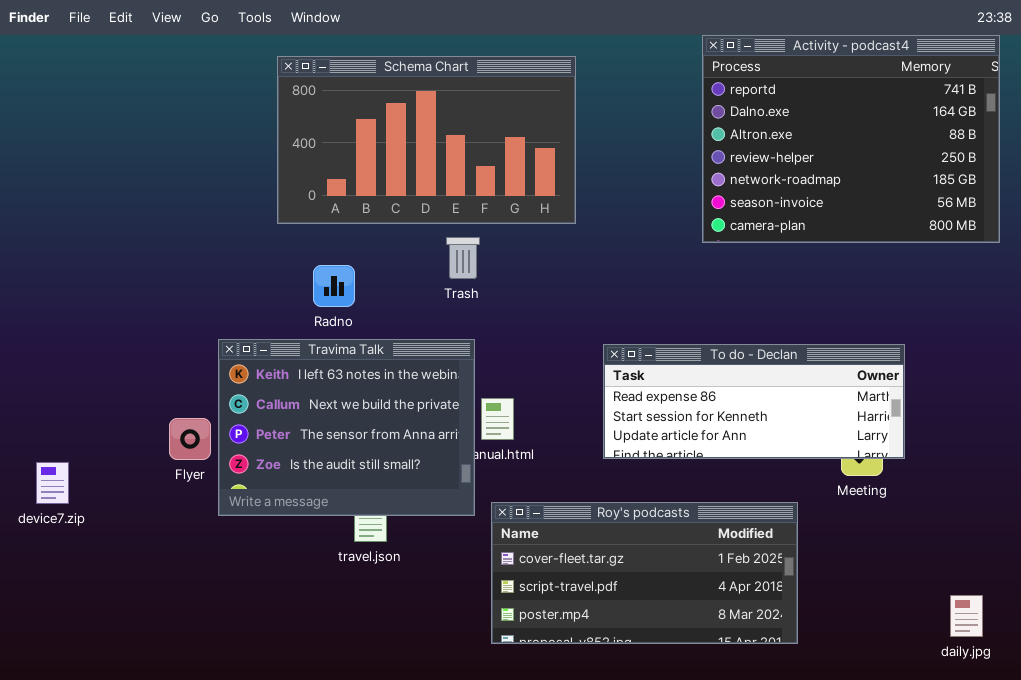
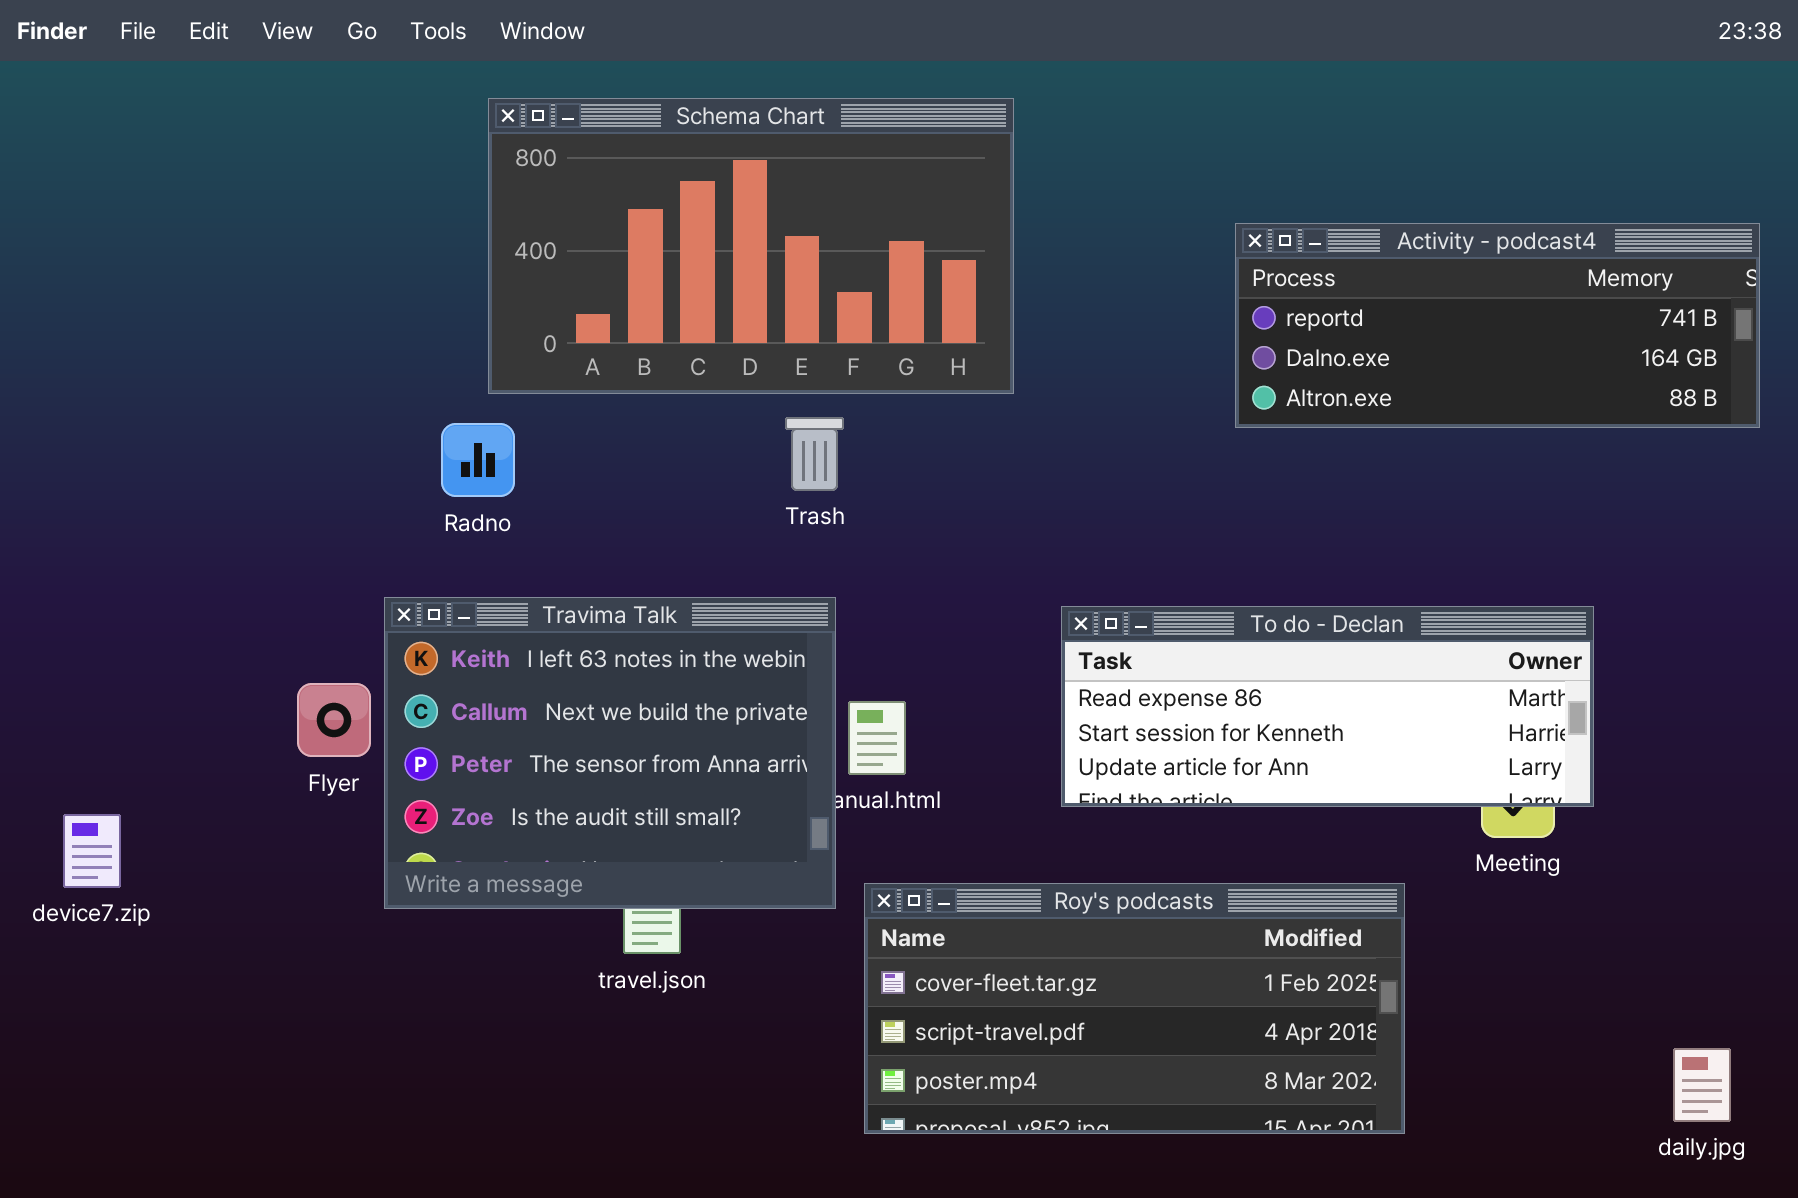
Activity - podcast4: [702,35,1000,243] -> [1235,223,1760,428], resized
Radno: [313,265,355,307] -> [441,423,515,497], moved
Flyer: [169,418,211,460] -> [297,683,371,757], moved

